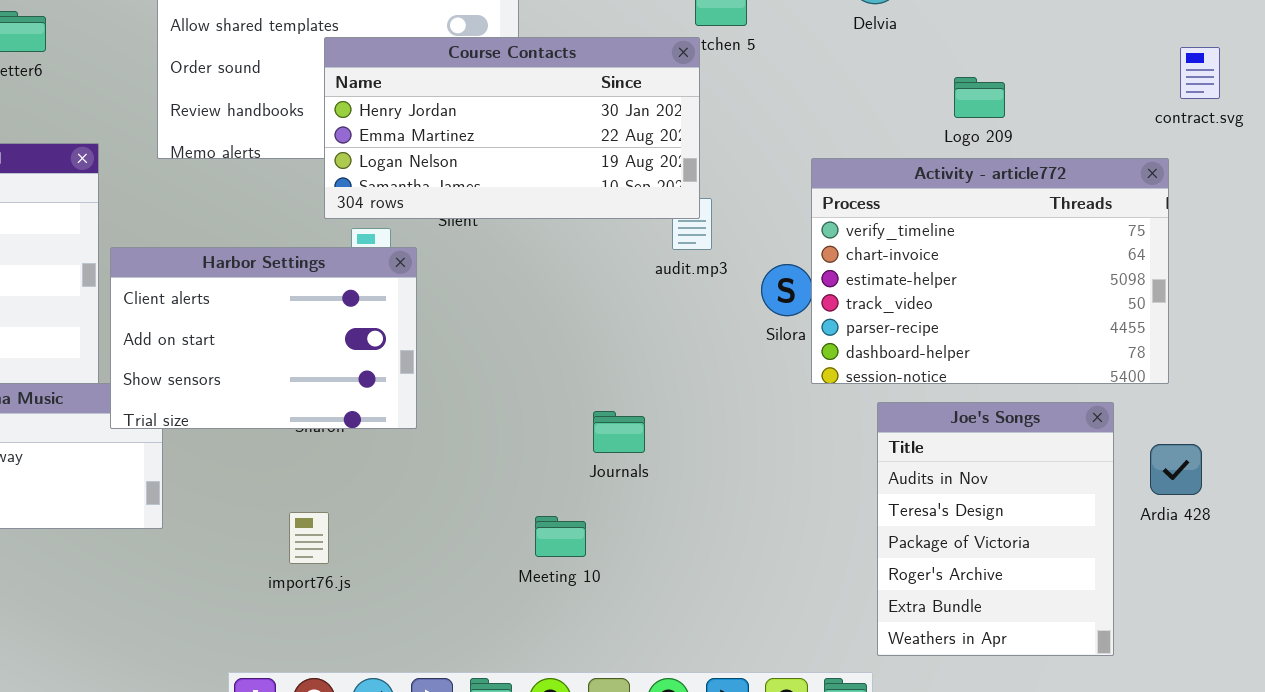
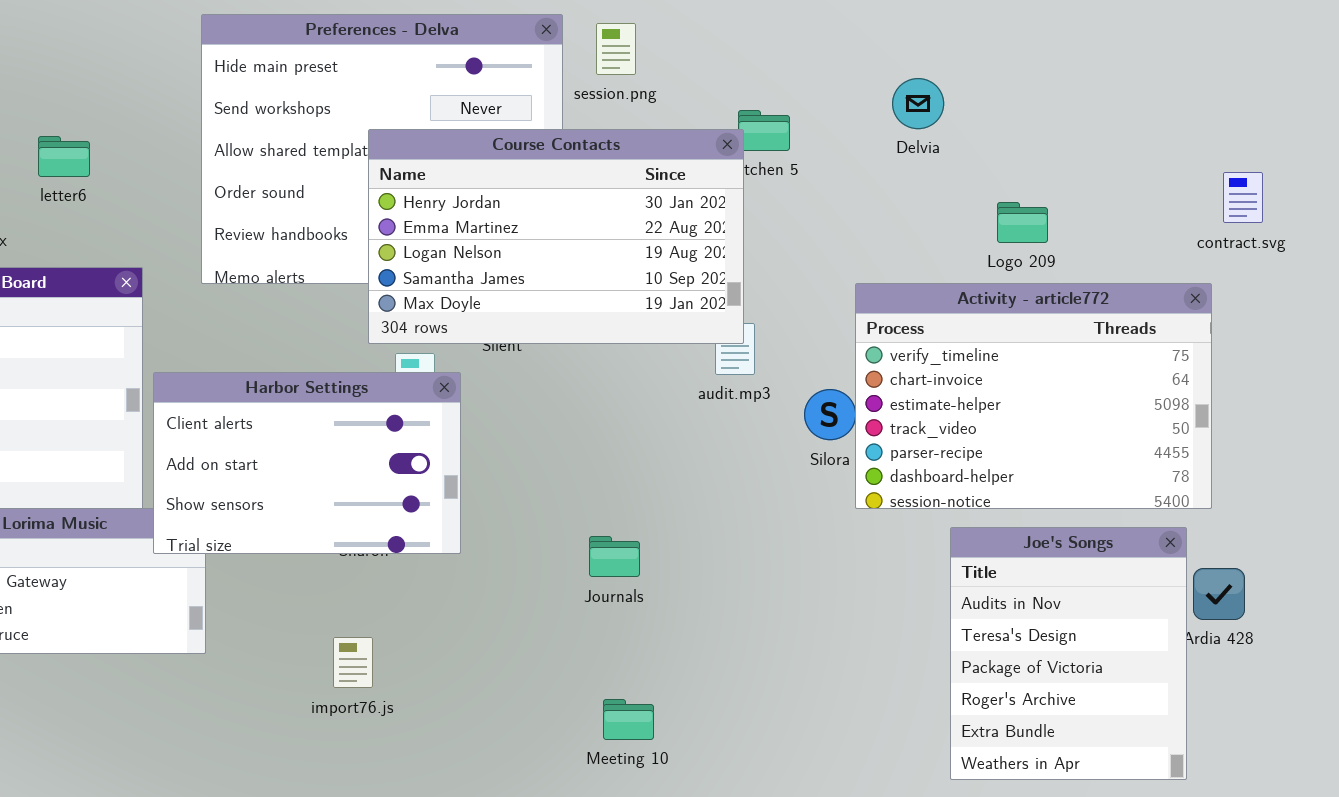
Course Contacts: [324,37,700,219] -> [368,129,744,344], resized
Joe's Songs: [877,402,1114,656] -> [950,527,1187,780], moved
Journals: [593,411,645,453] -> [589,536,640,577], moved
Meeting 10: [535,516,586,557] -> [603,699,654,740], moved

